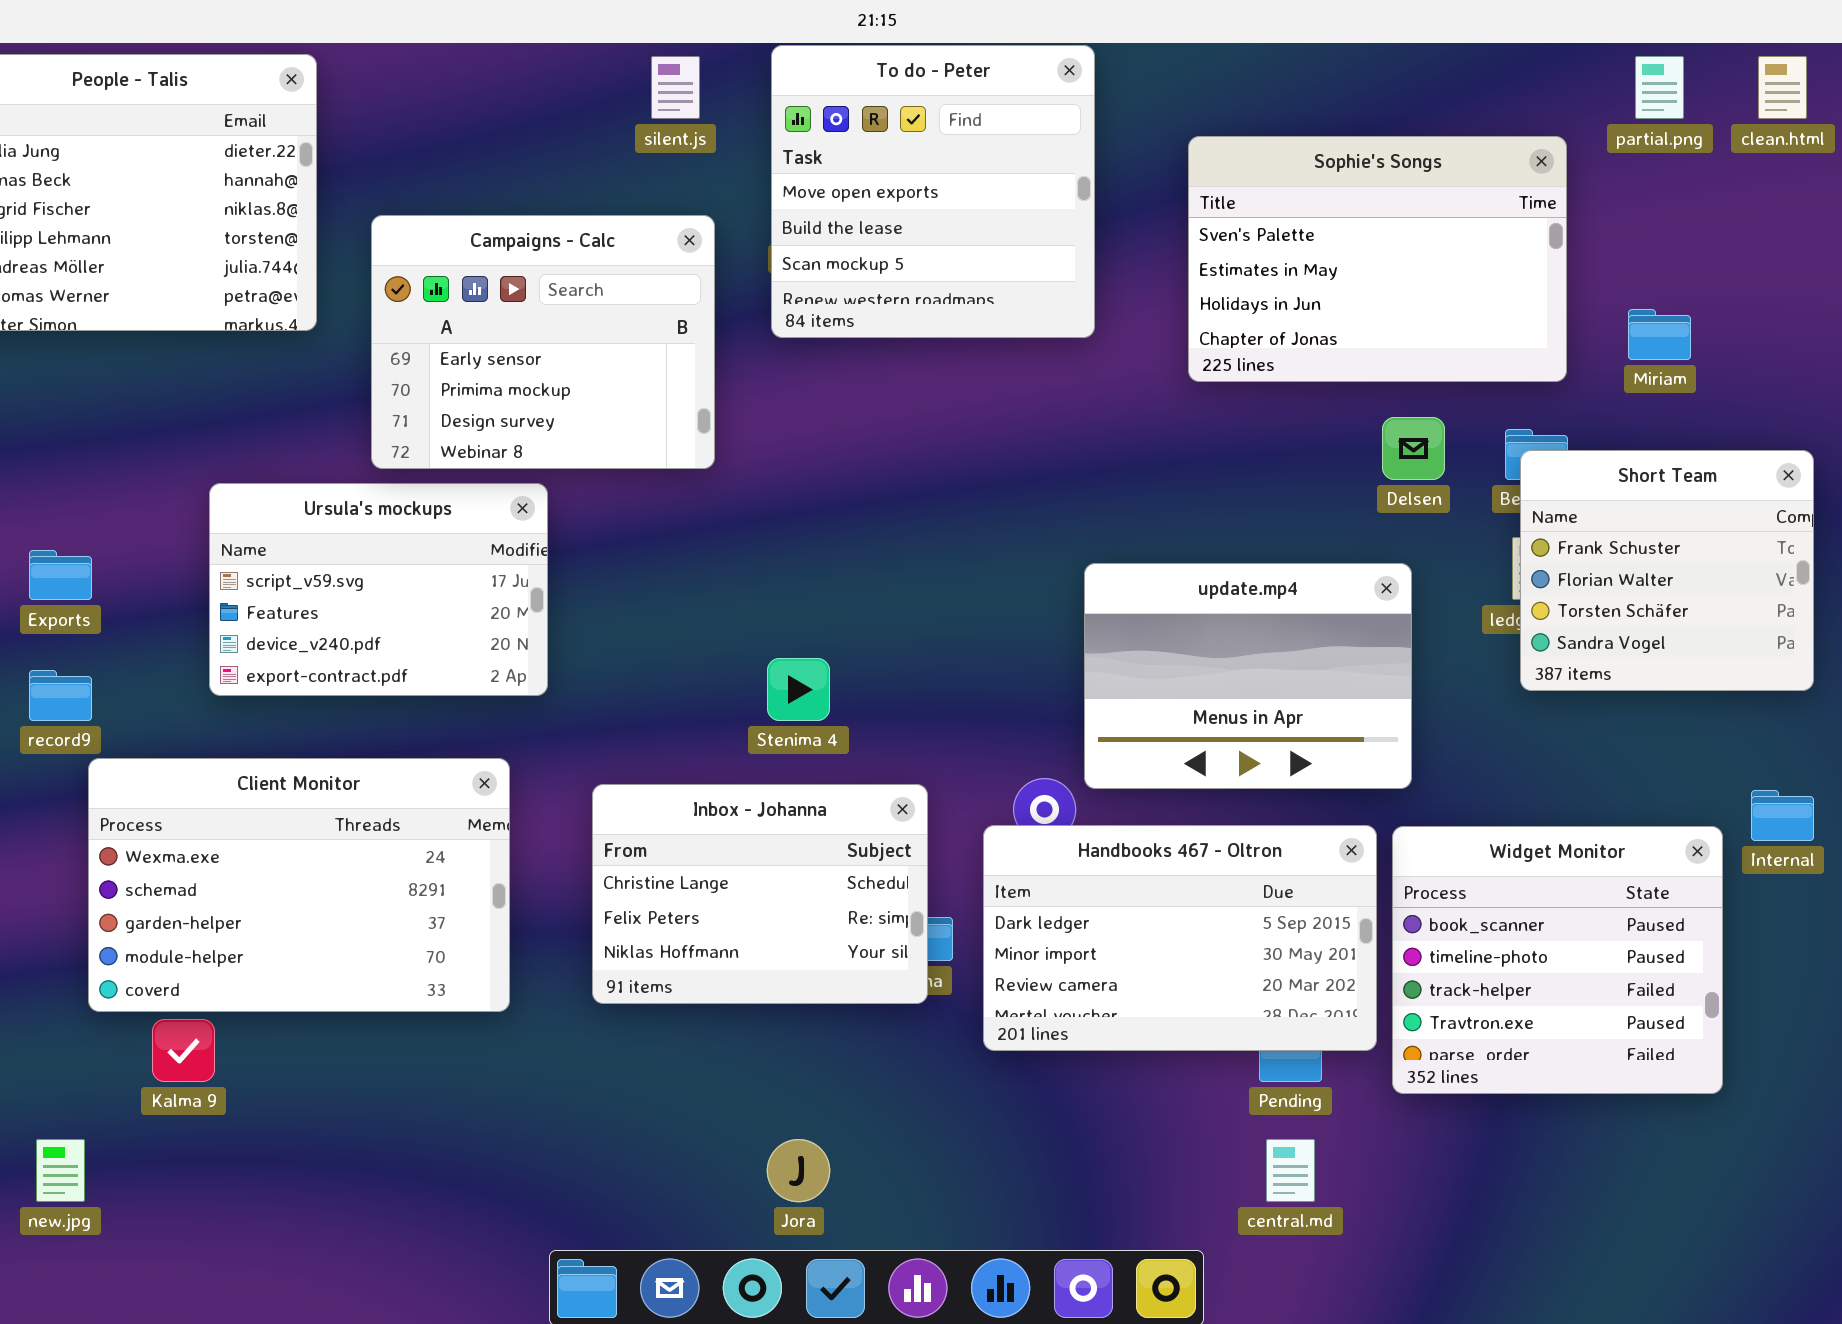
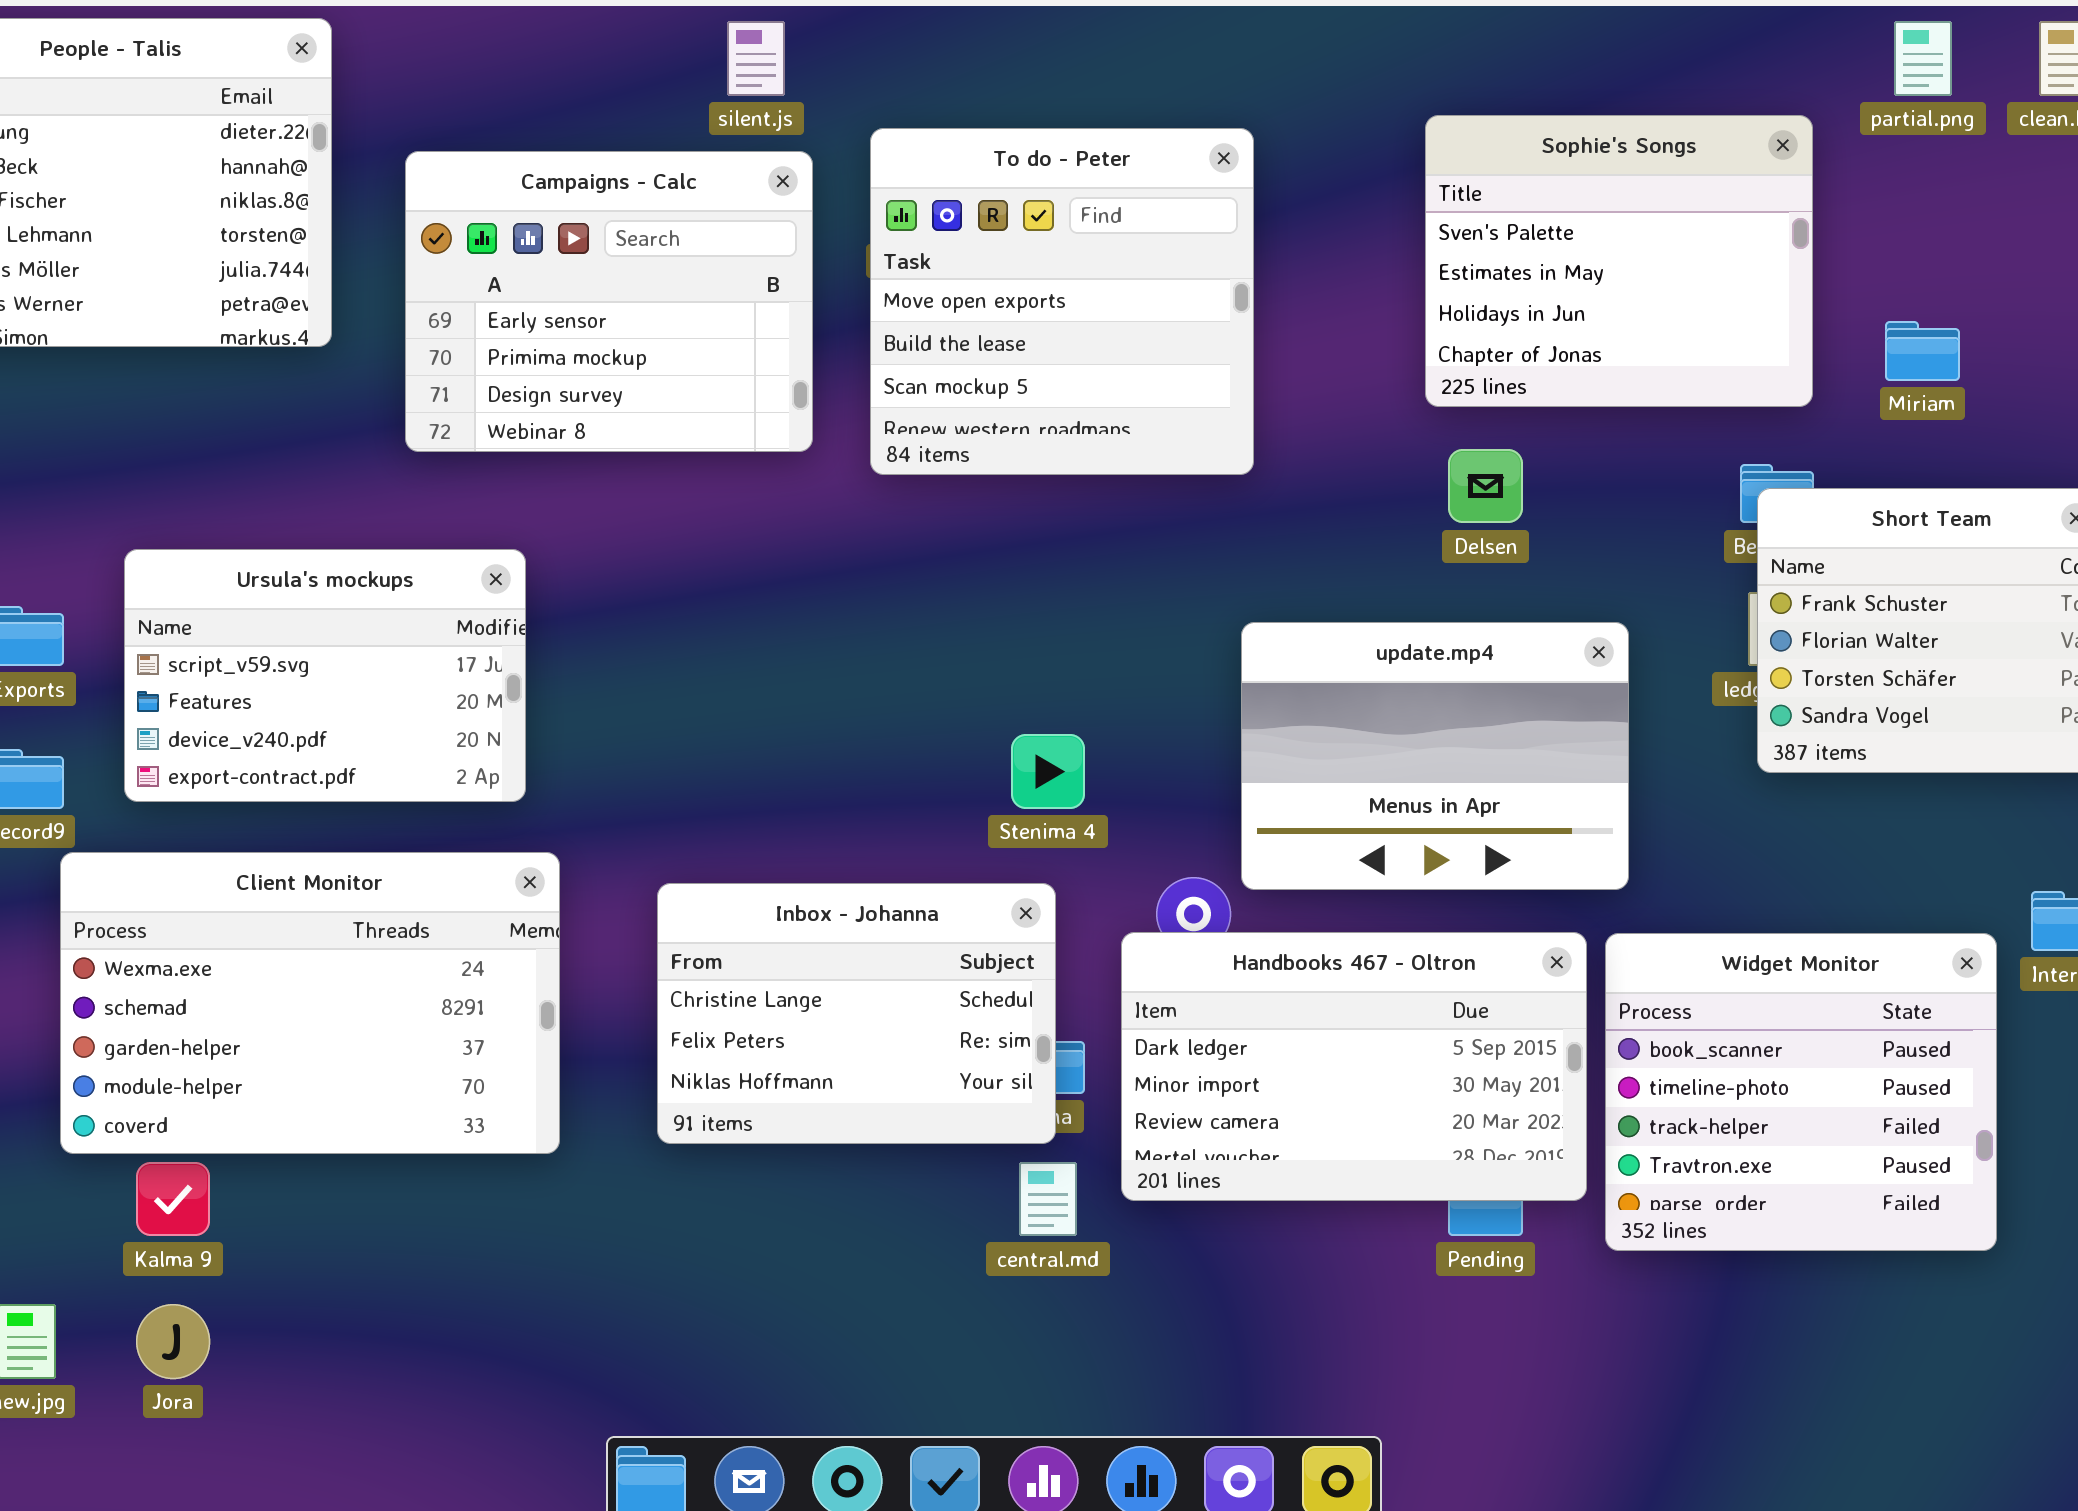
To do - Peter: [771,45,1095,338] -> [870,128,1254,475], moved
Sophie's Songs: [1188,136,1567,382] -> [1425,115,1813,407], resized
Campaigns - Calc: [371,215,715,469] -> [405,151,813,452], moved
Delsen: [1382,417,1445,480] -> [1448,449,1523,523], moved
Ursula's mockups: [209,483,548,696] -> [124,549,526,802], moved
Stenima 4: [767,658,830,721] -> [1011,734,1085,809], moved
Jora: [767,1139,830,1202] -> [136,1304,210,1379], moved
central.md: [1266,1139,1315,1202] -> [1019,1162,1077,1236], moved

